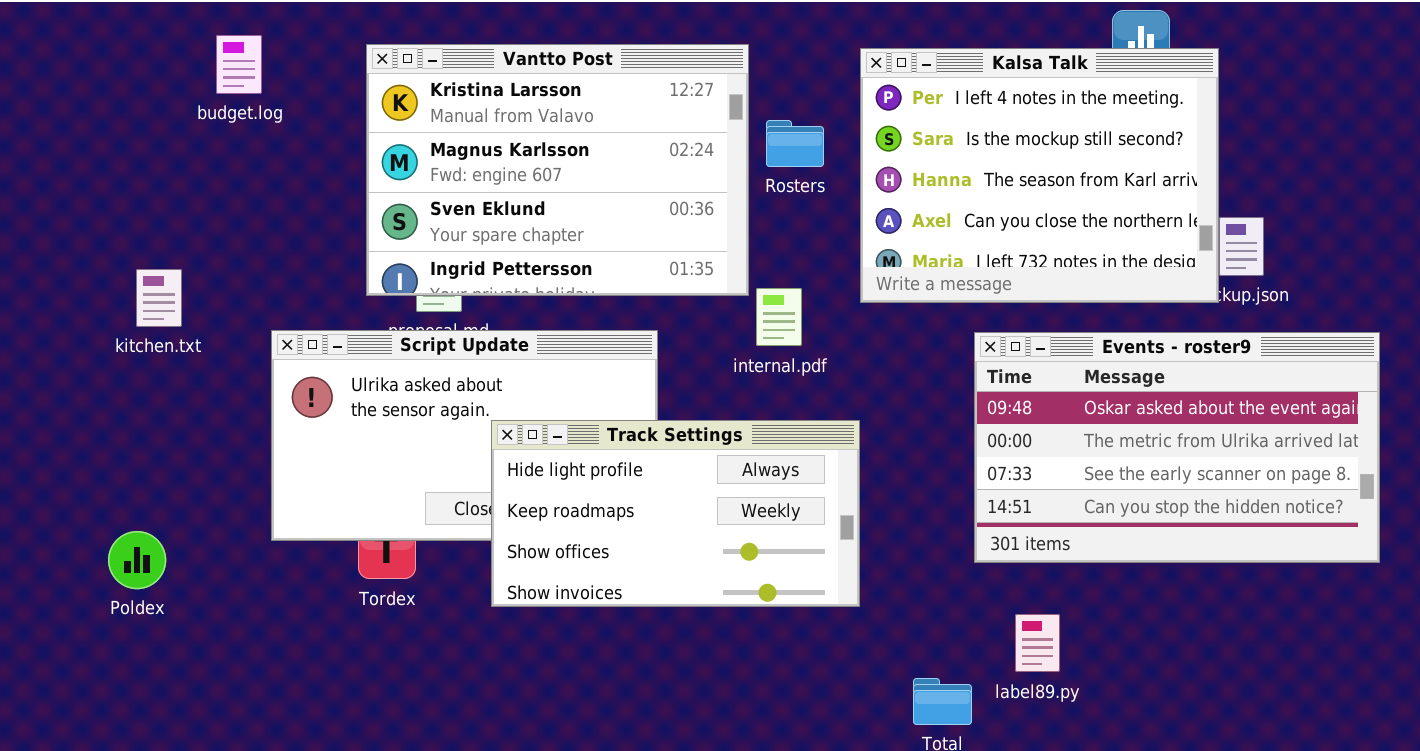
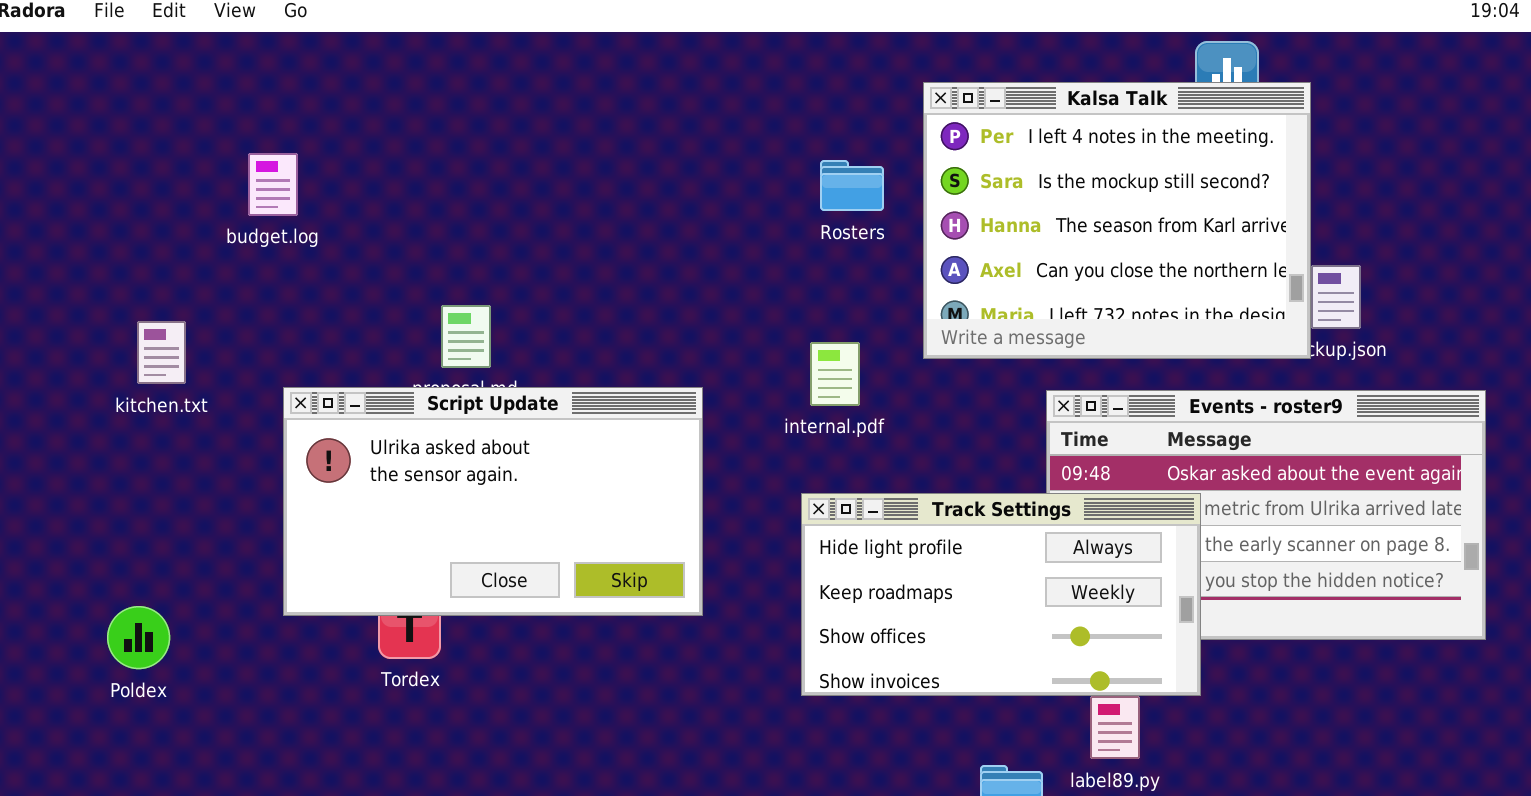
budget.log: [216,35,262,94] -> [248,153,298,216], moved
Vantto Post: [366,44,749,296] -> none, closed
Track Settings: [491,420,860,607] -> [801,493,1201,696], moved

